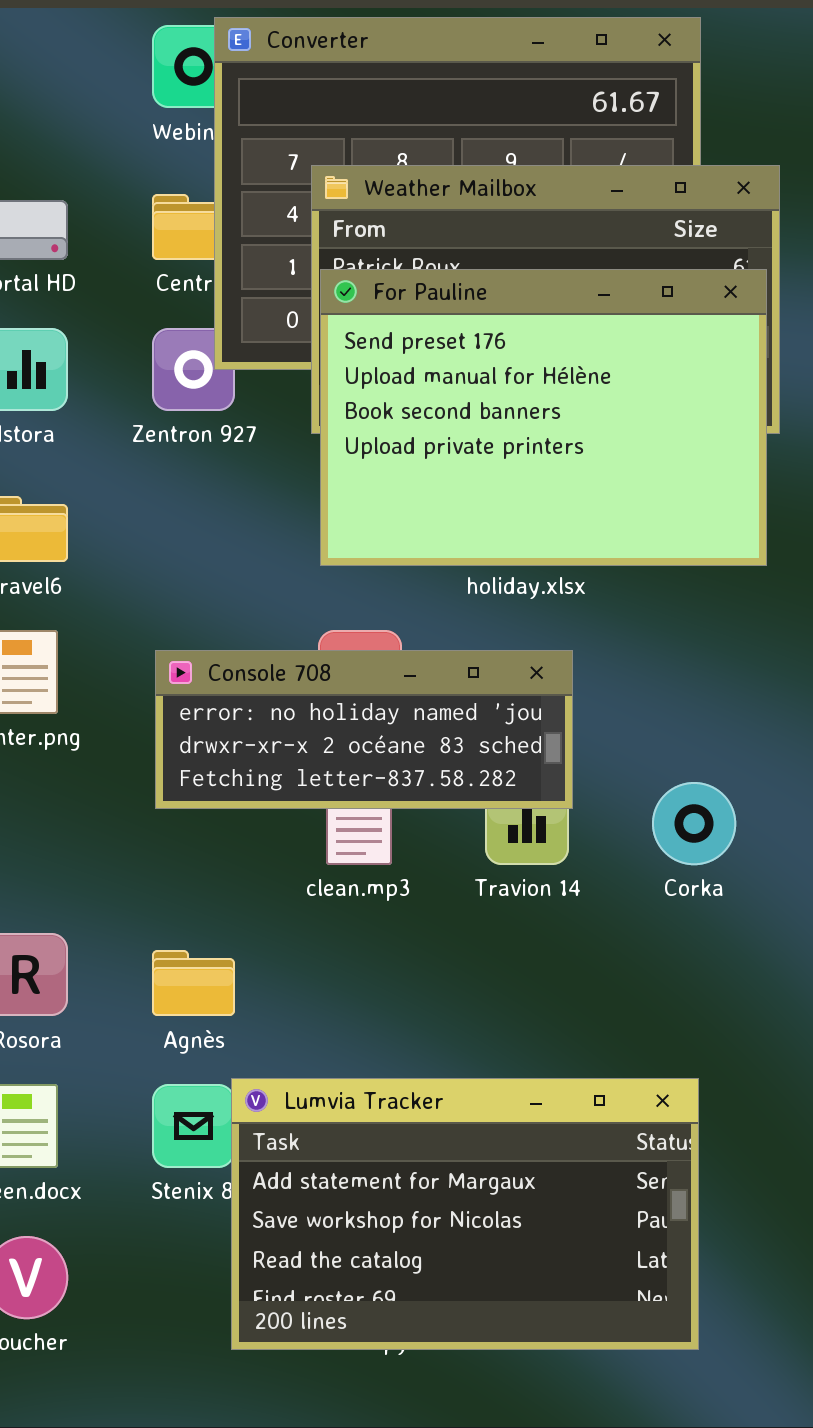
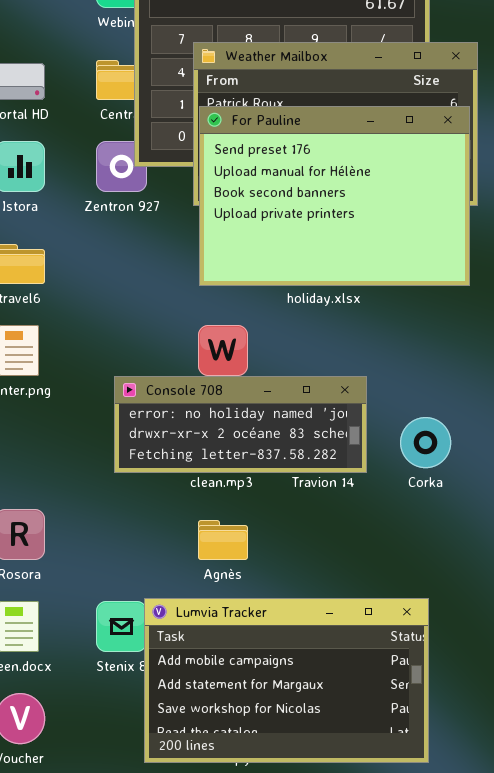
Console 708: [155,650,573,809] -> [114,376,367,473], moved
Agnès: [152,950,235,1016] -> [198,520,248,560], moved
Lumvia Tracker: [231,1078,699,1350] -> [144,598,429,763], scrolled up 1 row

